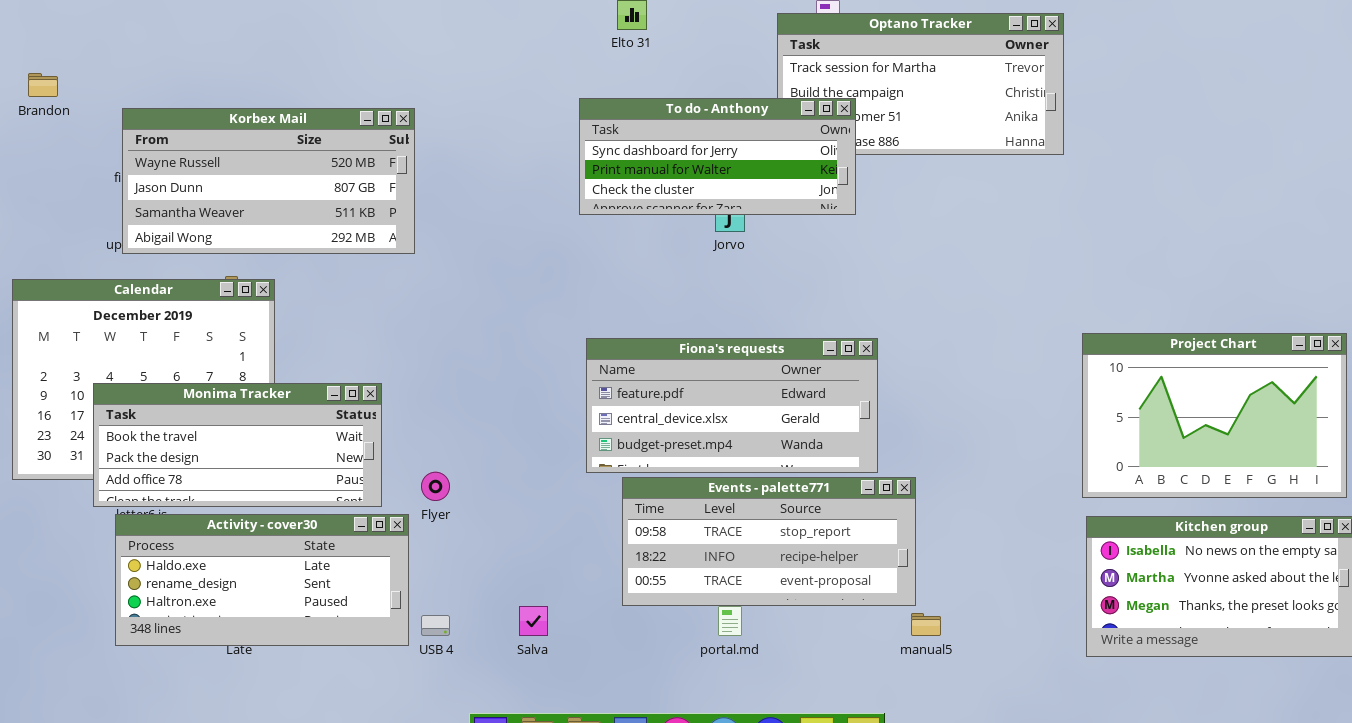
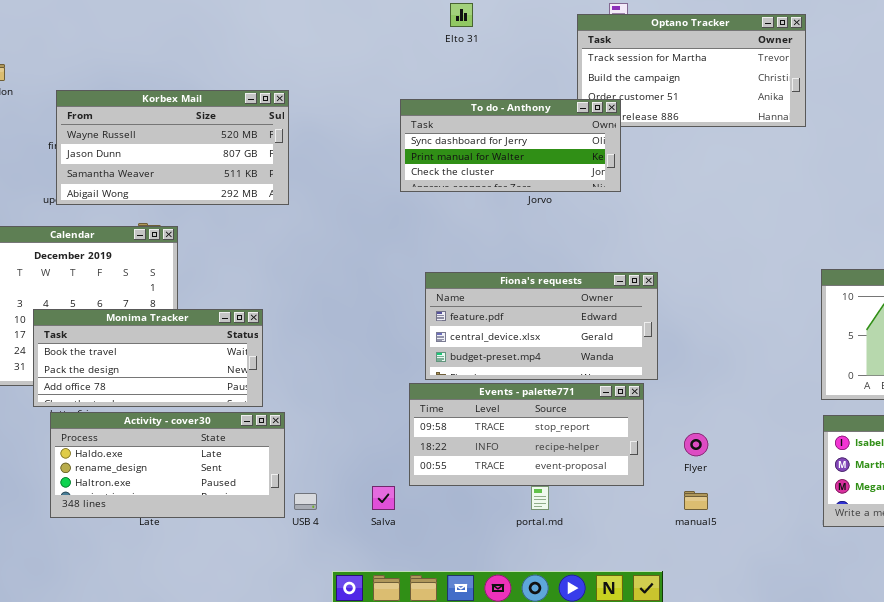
To do - Anthony: [579,98,856,215] -> [400,99,621,192], moved
Flyer: [421,472,450,501] -> [684,433,708,456], moved
Events - palette771: [622,477,916,606] -> [409,383,644,486], moved

